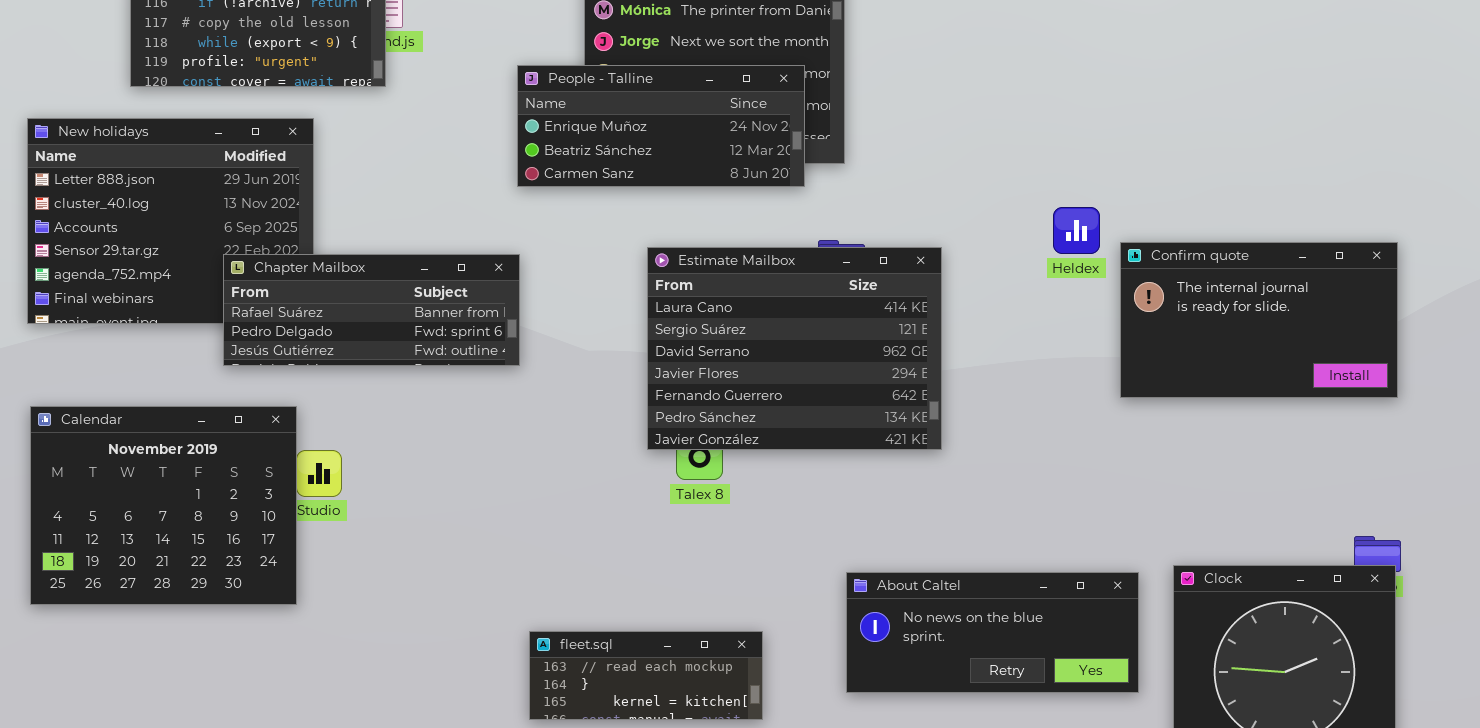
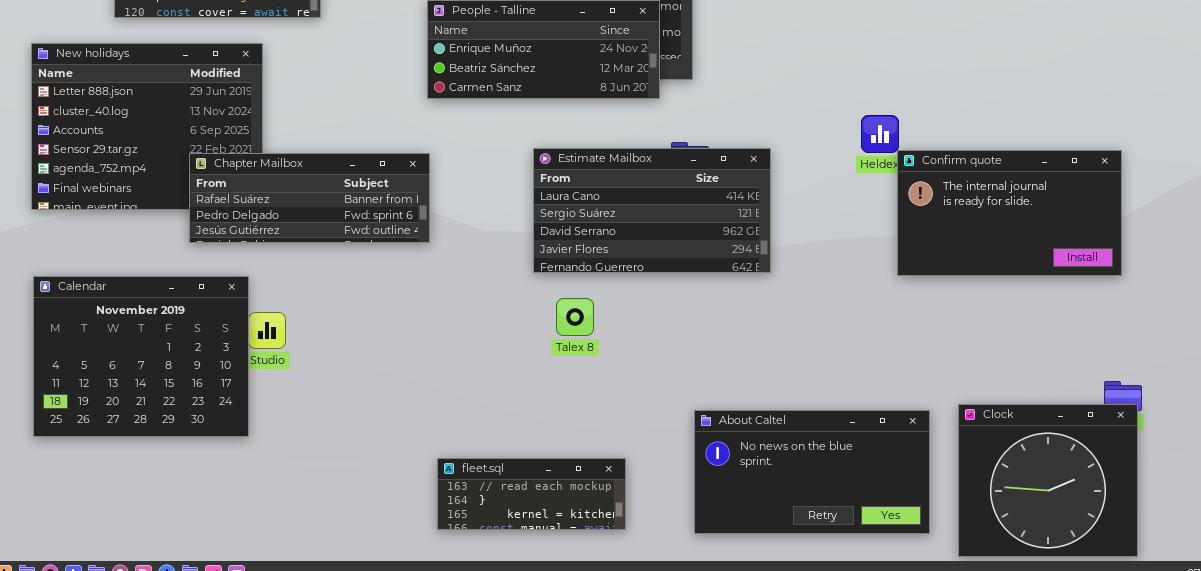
Confirm quote: [1120,242,1398,398] -> [897,150,1122,276], moved
Estimate Mailbox: [647,247,942,450] -> [533,148,771,273], resized
About Caltel: [846,572,1139,693] -> [694,410,930,534], resized

